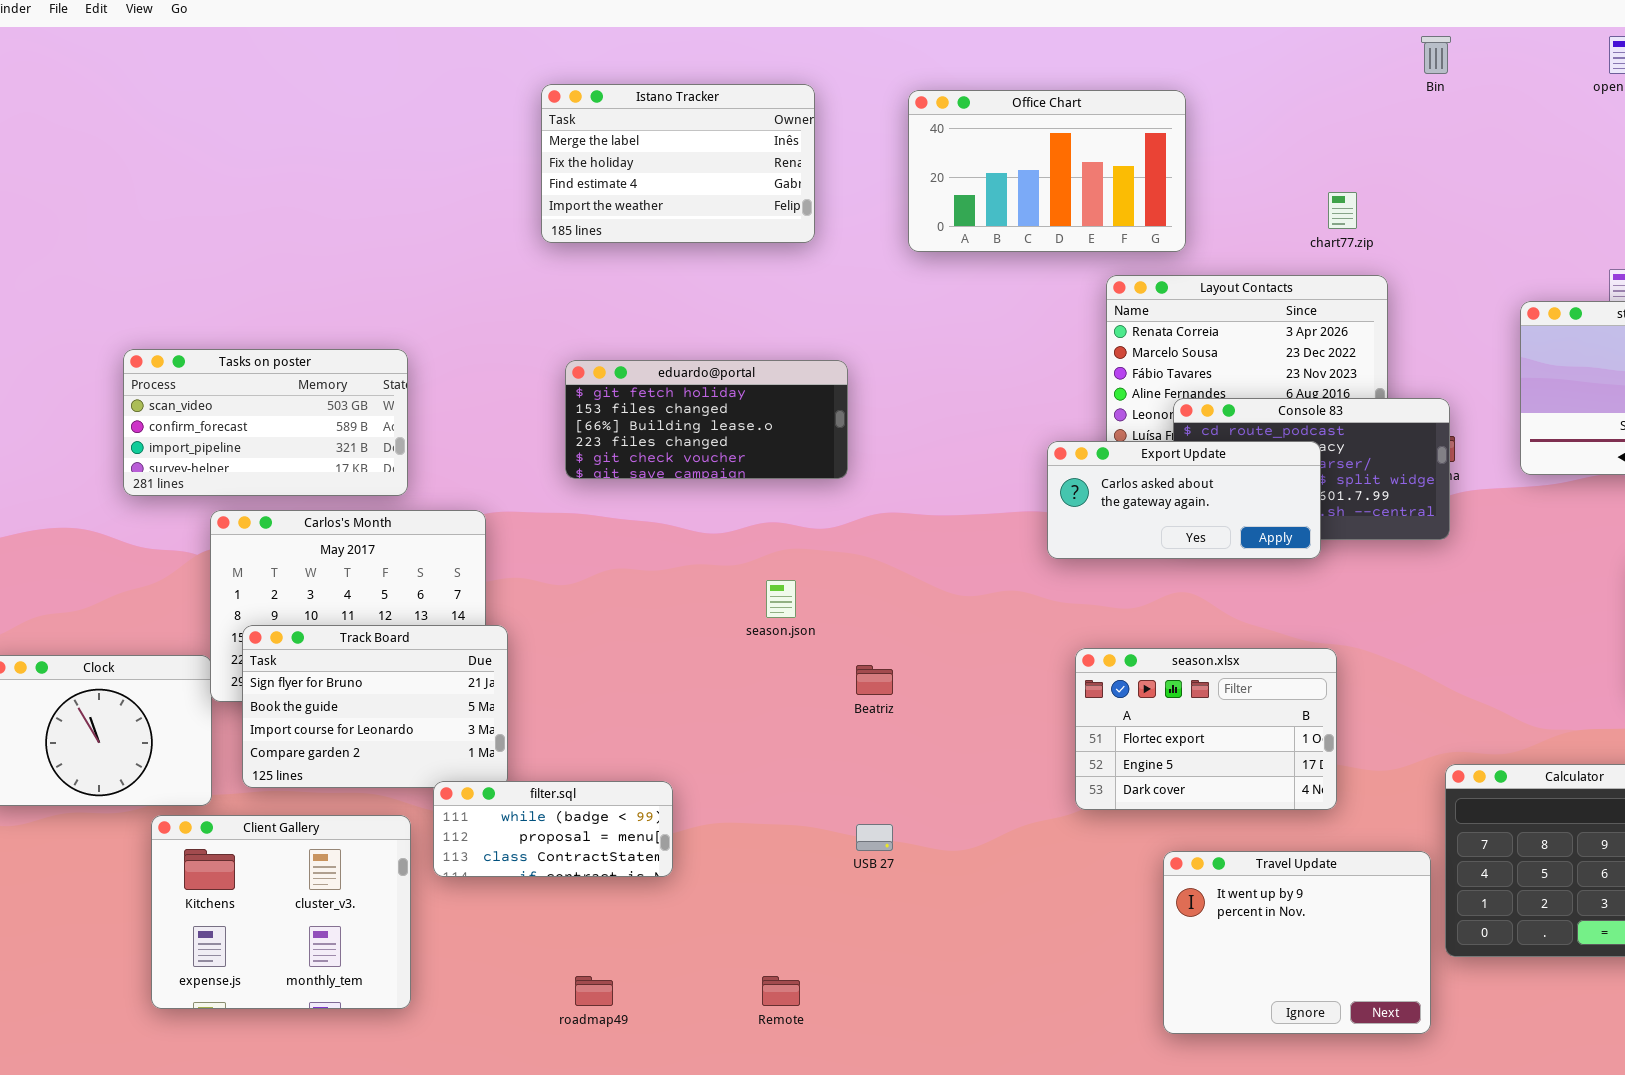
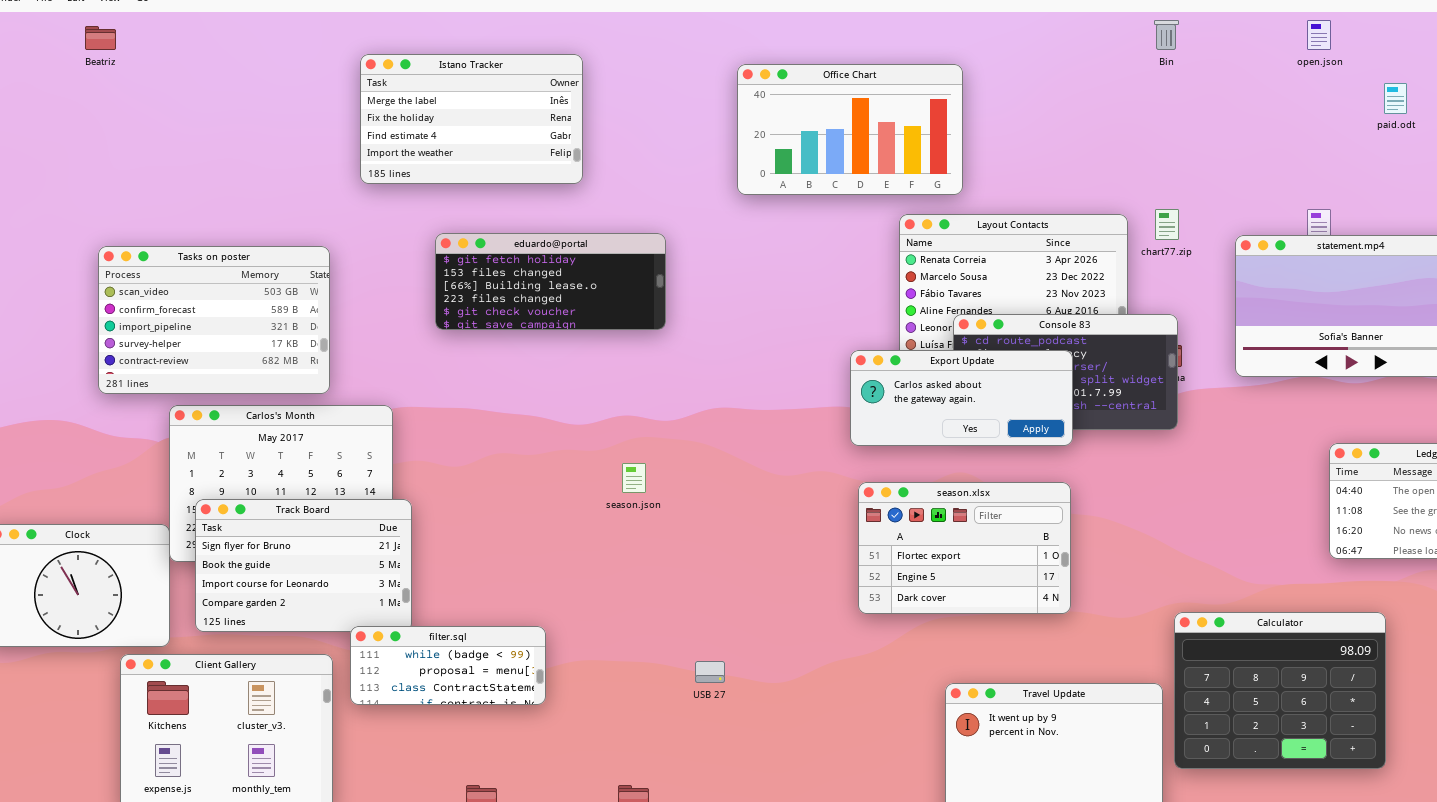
Istano Tracker: [541,84,815,243] -> [360,54,583,184], moved
chart77.zip: [1328,192,1357,229] -> [1155,209,1179,240], moved
Tasks on poster: [123,349,408,496] -> [98,246,330,394], resized
eduardo@portal: [565,360,848,479] -> [435,233,666,330], moved
season.xlsx: [1075,648,1337,810] -> [858,482,1071,614], moved
Beatriz: [856,665,893,695] -> [85,26,116,50], moved

